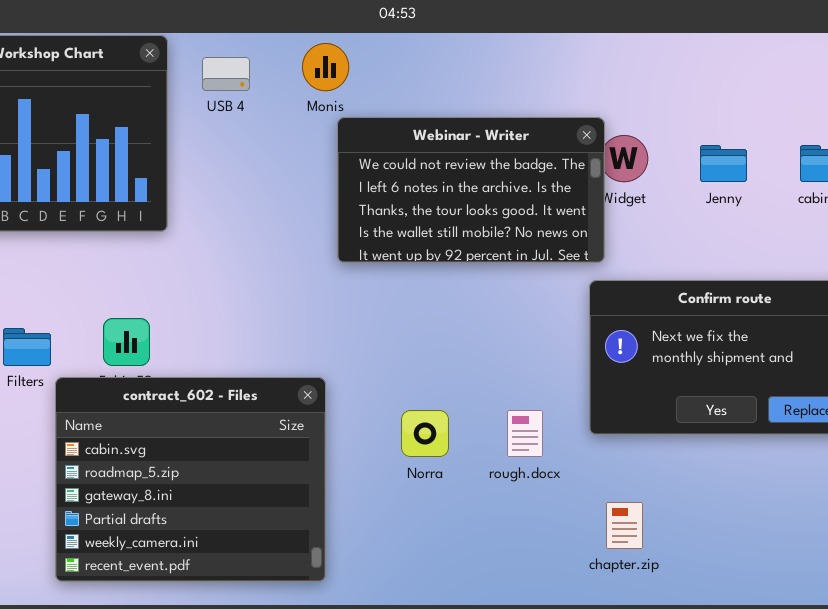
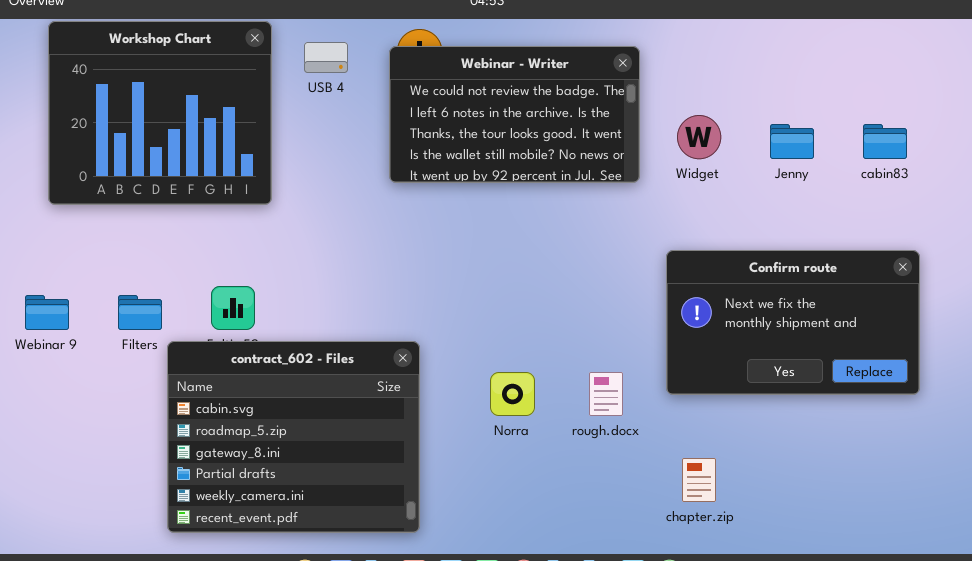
Webinar - Writer: [337,117,605,263] -> [389,46,640,183], moved

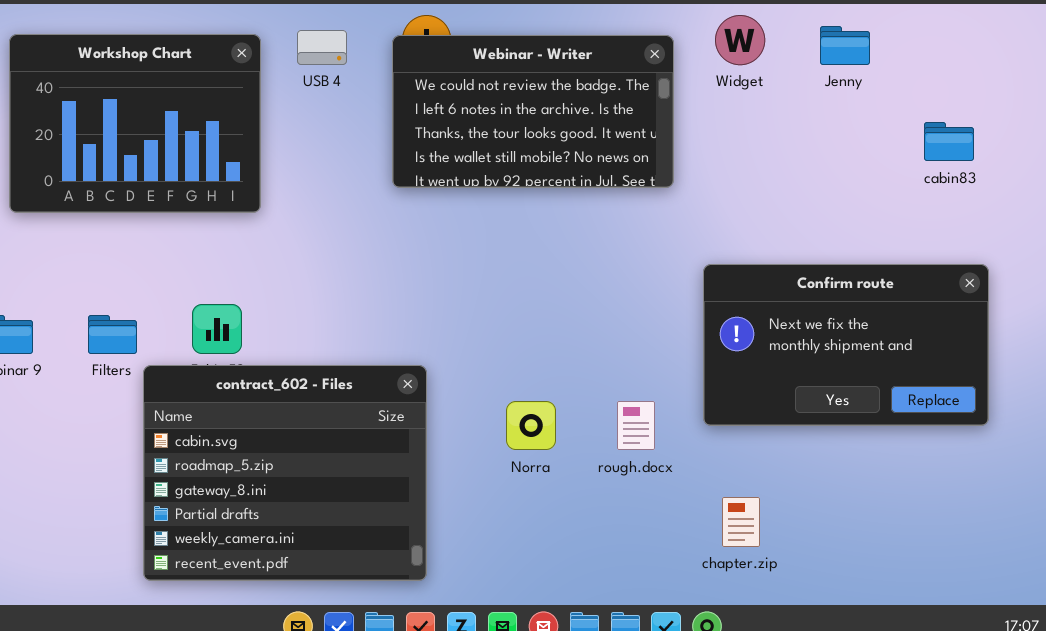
Workshop Chart: [48,21,272,205] -> [9,34,261,213], resized
Widget: [677,115,721,159] -> [715,15,765,65], moved
Jenny: [770,124,814,159] -> [820,26,870,65], moved

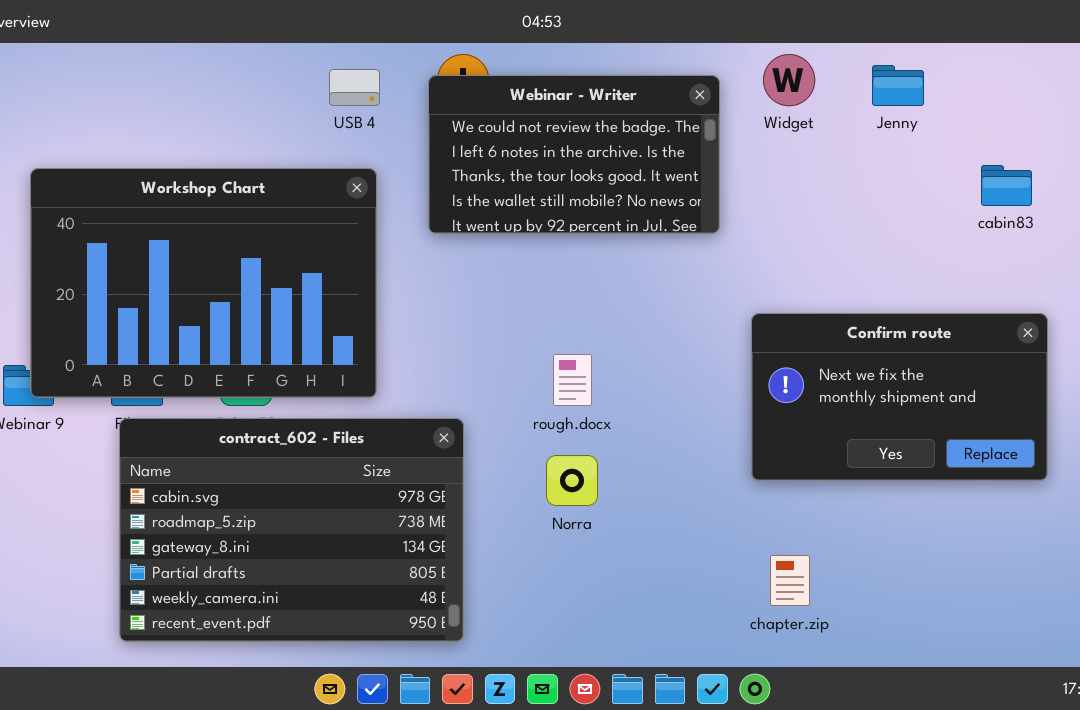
Workshop Chart: [9,34,261,213] -> [30,168,377,398], moved, resized
contract_602 - Files: [143,365,427,581] -> [119,418,464,642], resized
rough.docx: [617,401,655,450] -> [553,354,592,406], moved

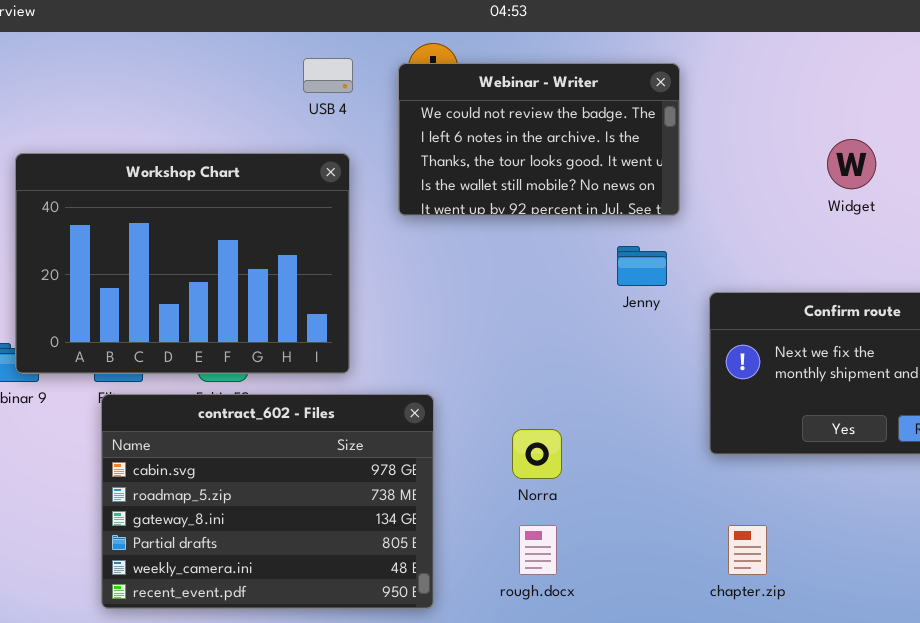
Widget: [763,54,815,106] -> [827,139,876,189], moved
Jenny: [872,65,924,106] -> [617,246,667,286], moved
rough.docx: [553,354,592,406] -> [519,525,557,575], moved

